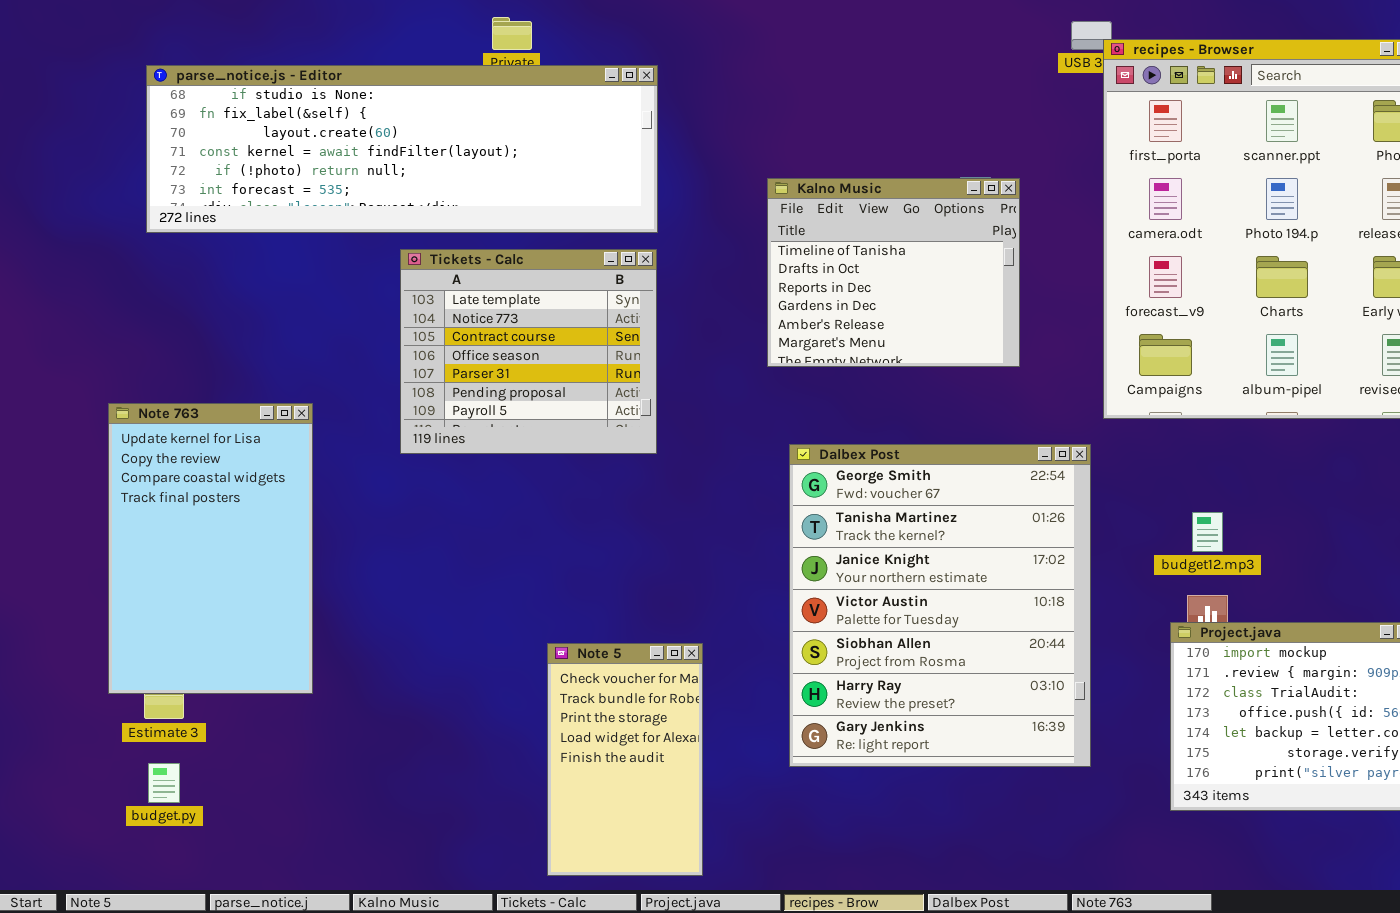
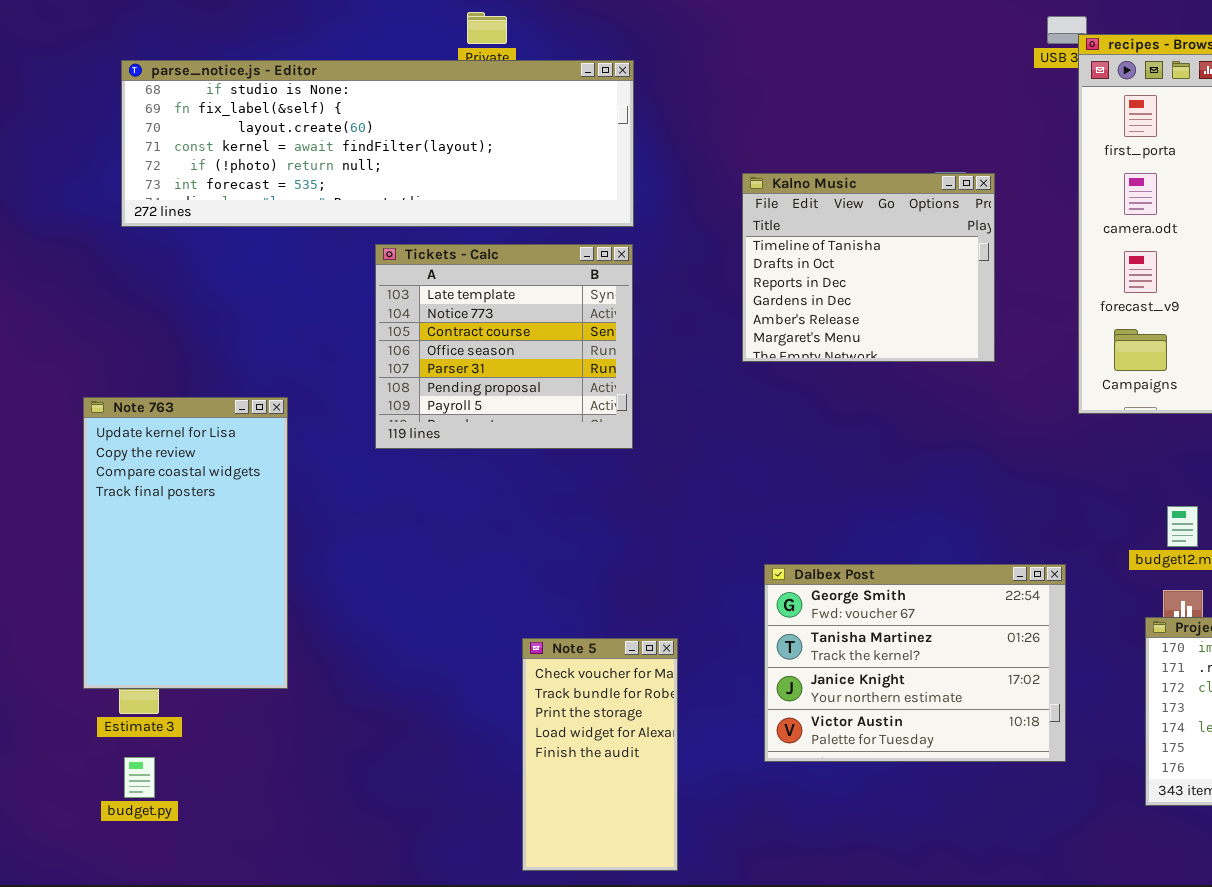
Dalbex Post: [789,444,1091,767] -> [764,564,1066,762], resized

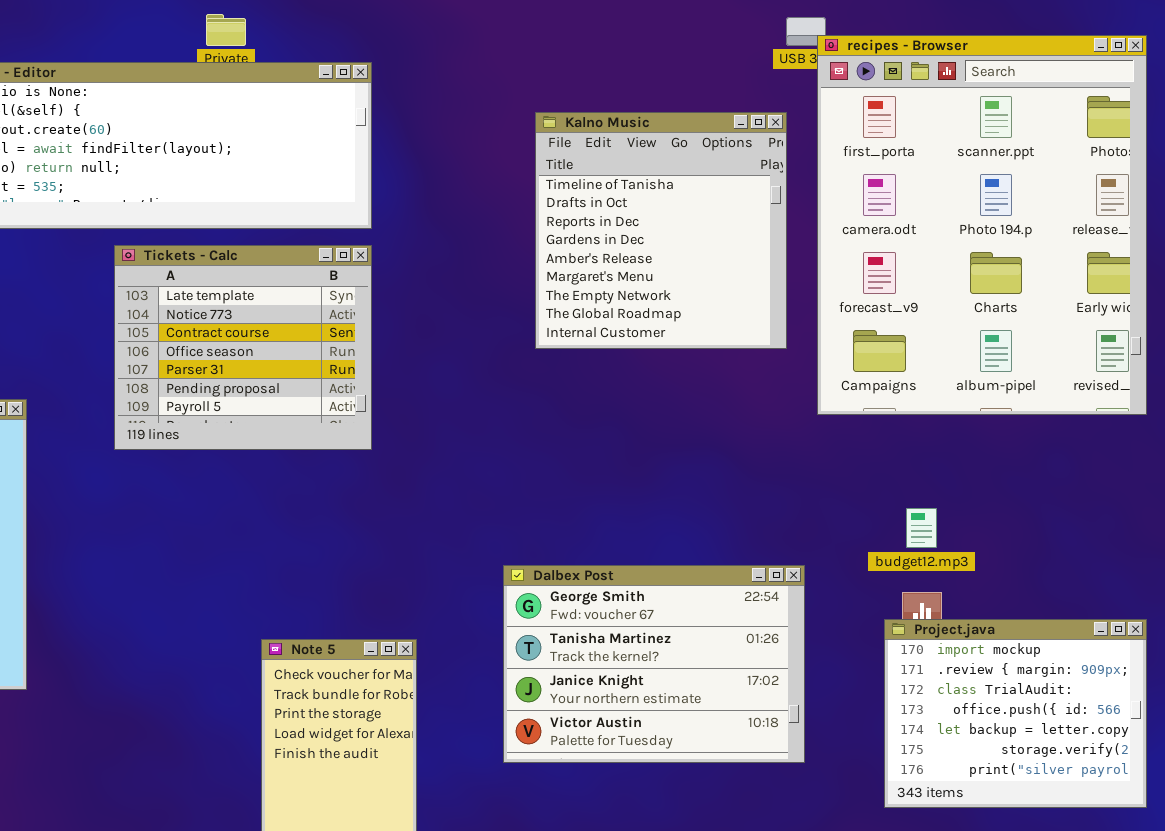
Kalno Music: [742,173,995,362] -> [535,112,787,349], moved, resized

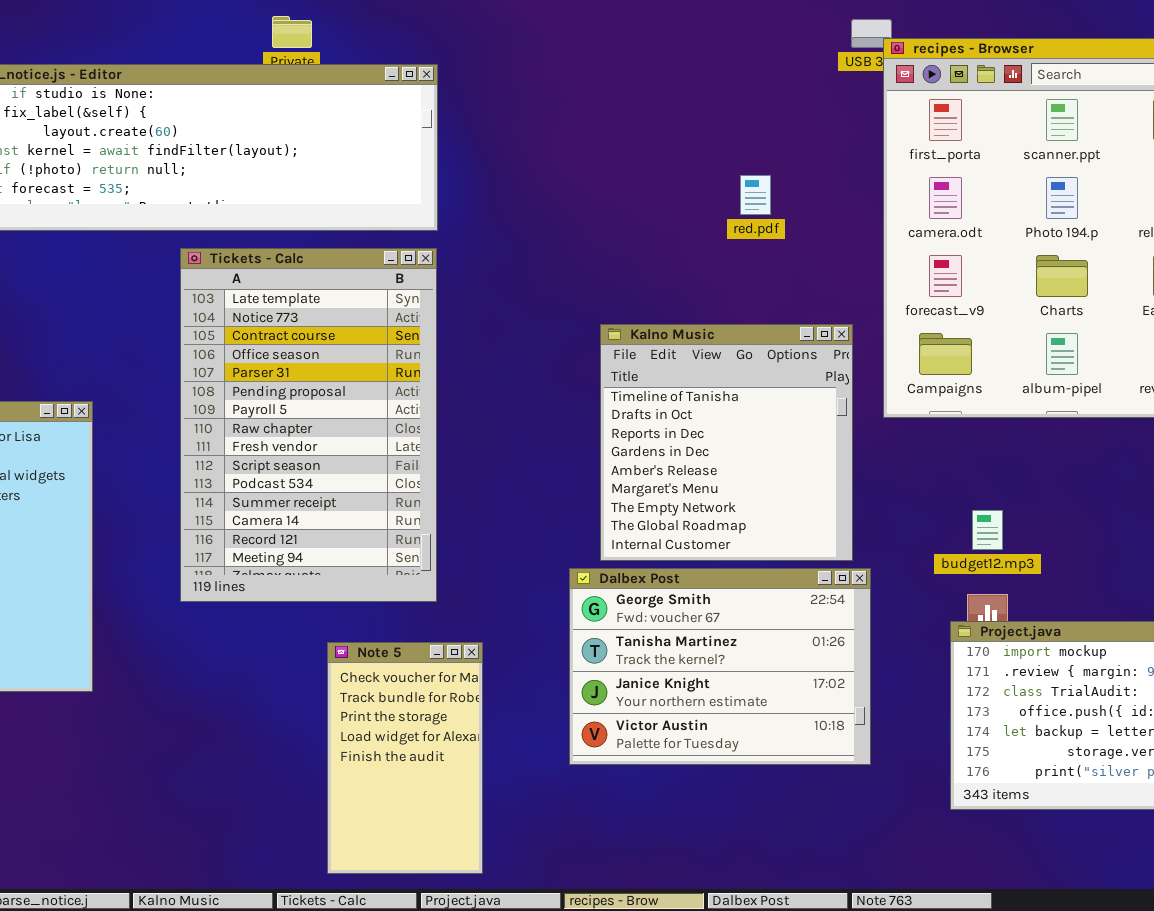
Kalno Music: [535,112,787,349] -> [600,324,853,561], moved
Tickets - Calc: [114,245,372,450] -> [180,248,437,602], resized

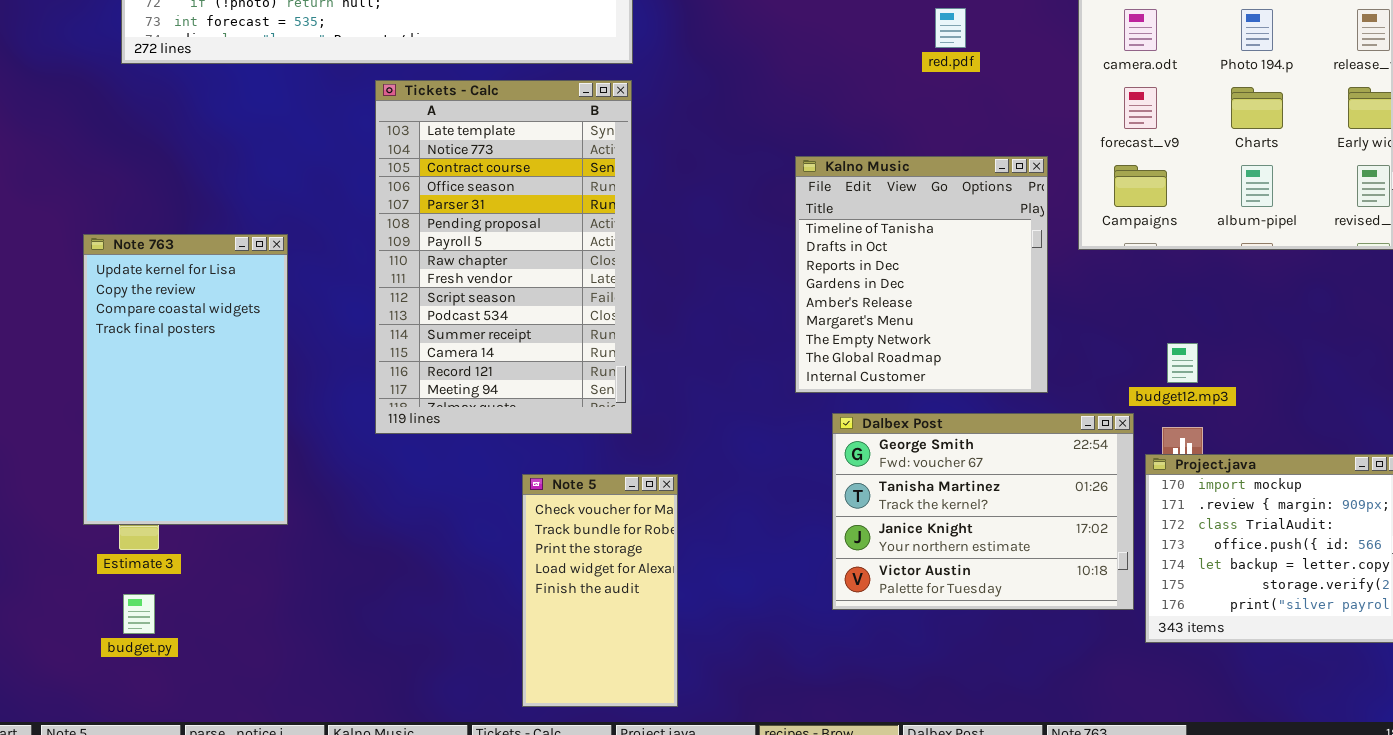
Dalbex Post: [569,568,871,765] -> [832,413,1134,610], moved

